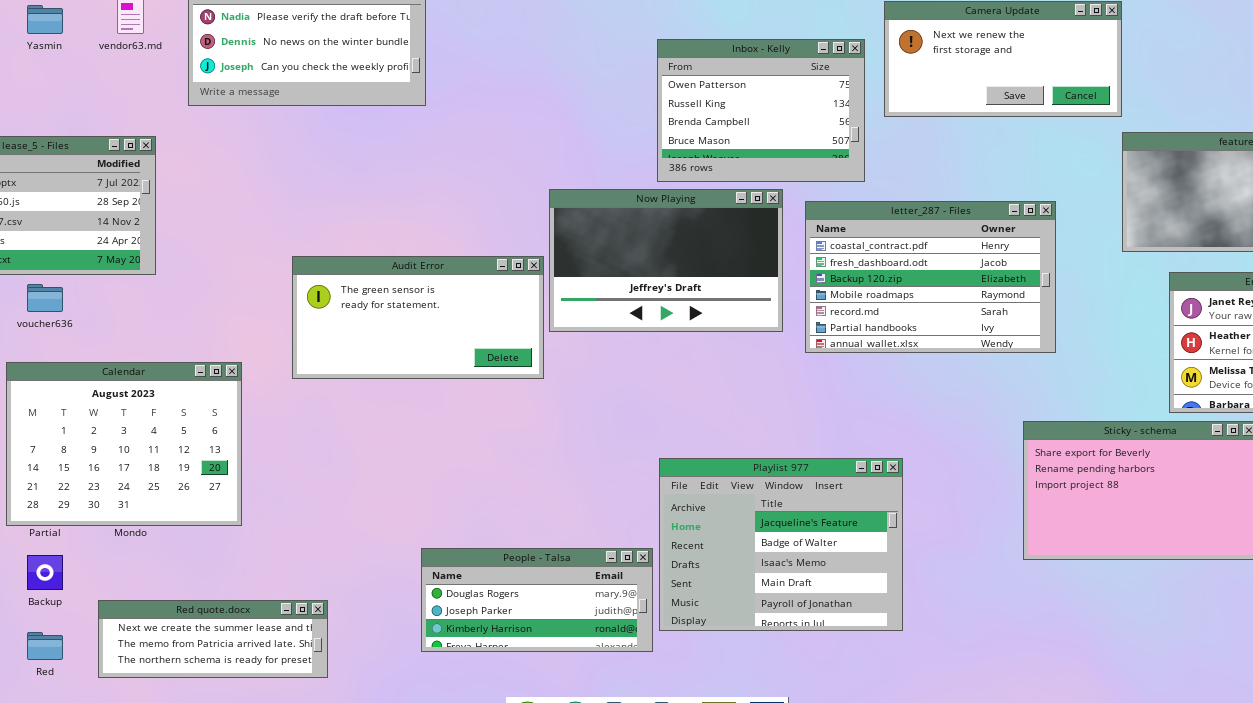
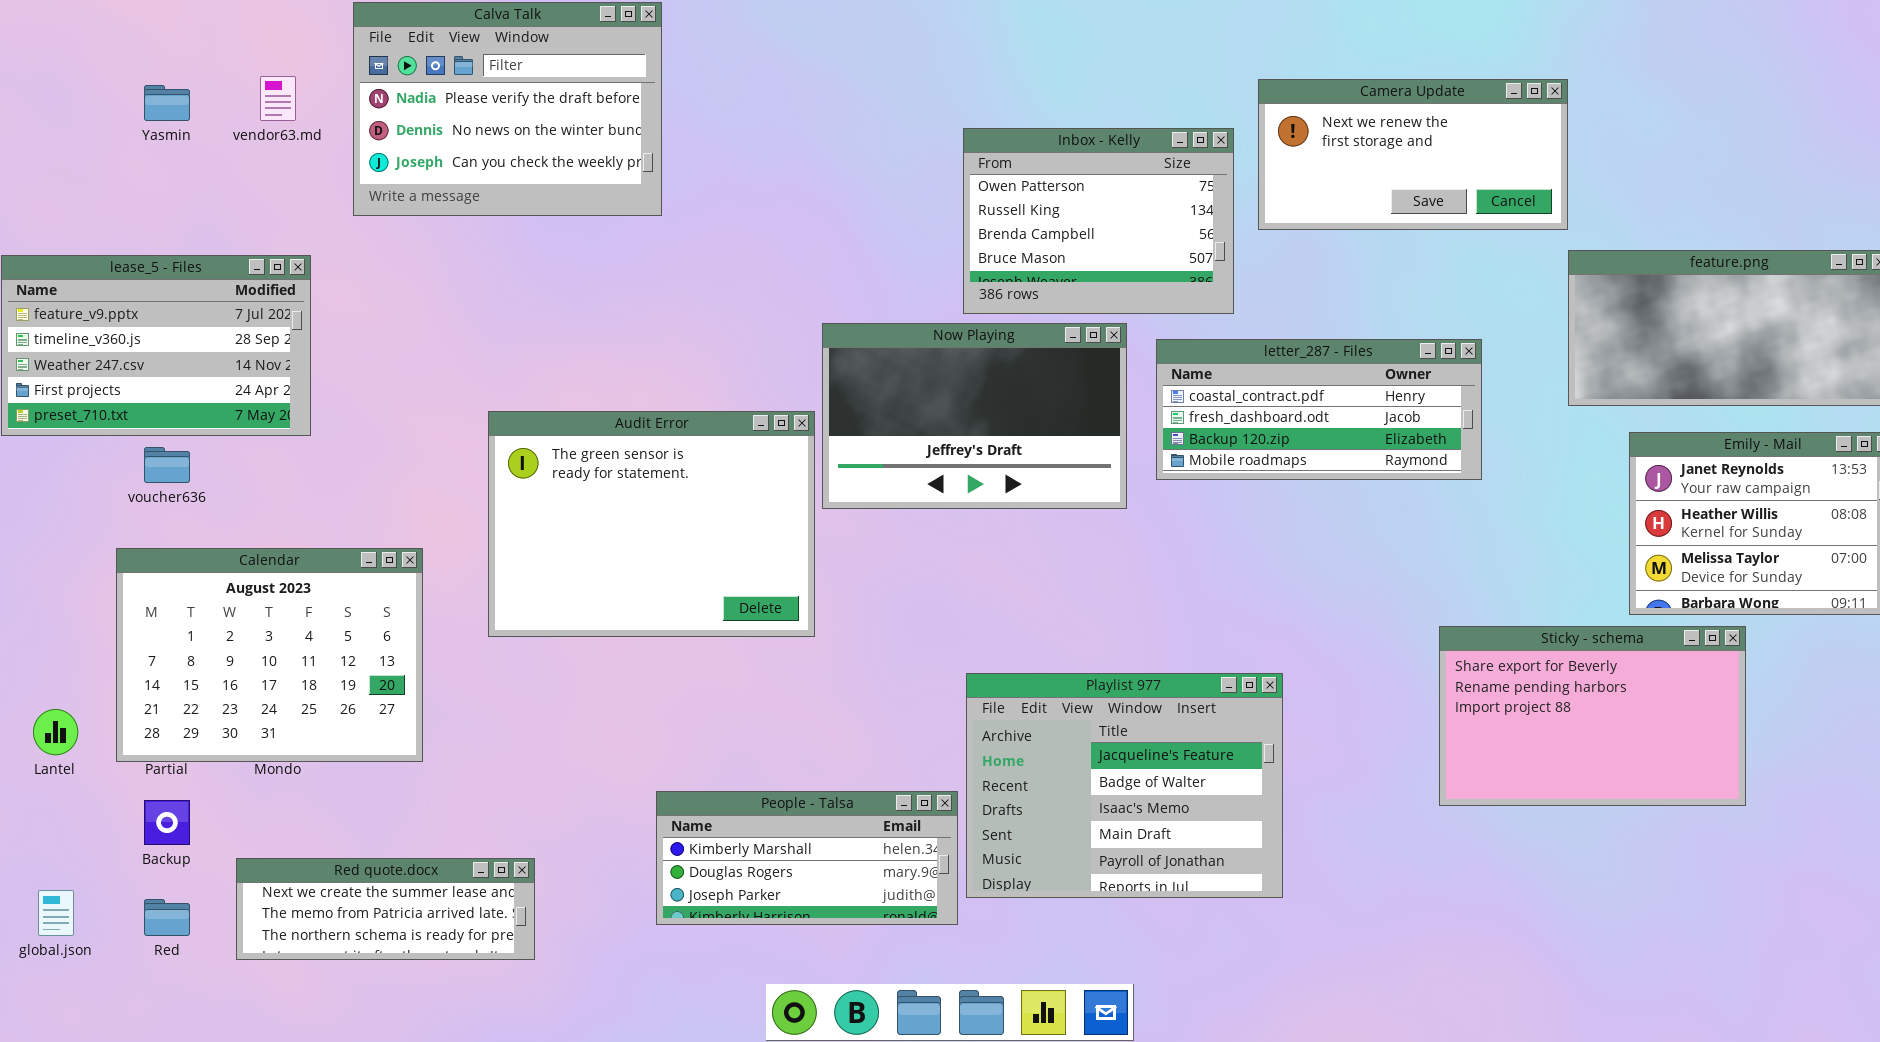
letter_287 - Files: [805,201,1056,353] -> [1156,339,1482,480], resized
Audit Error: [292,256,544,379] -> [488,411,815,637], resized
People - Talsa: [421,548,653,652] -> [656,791,958,925], scrolled up 1 row

